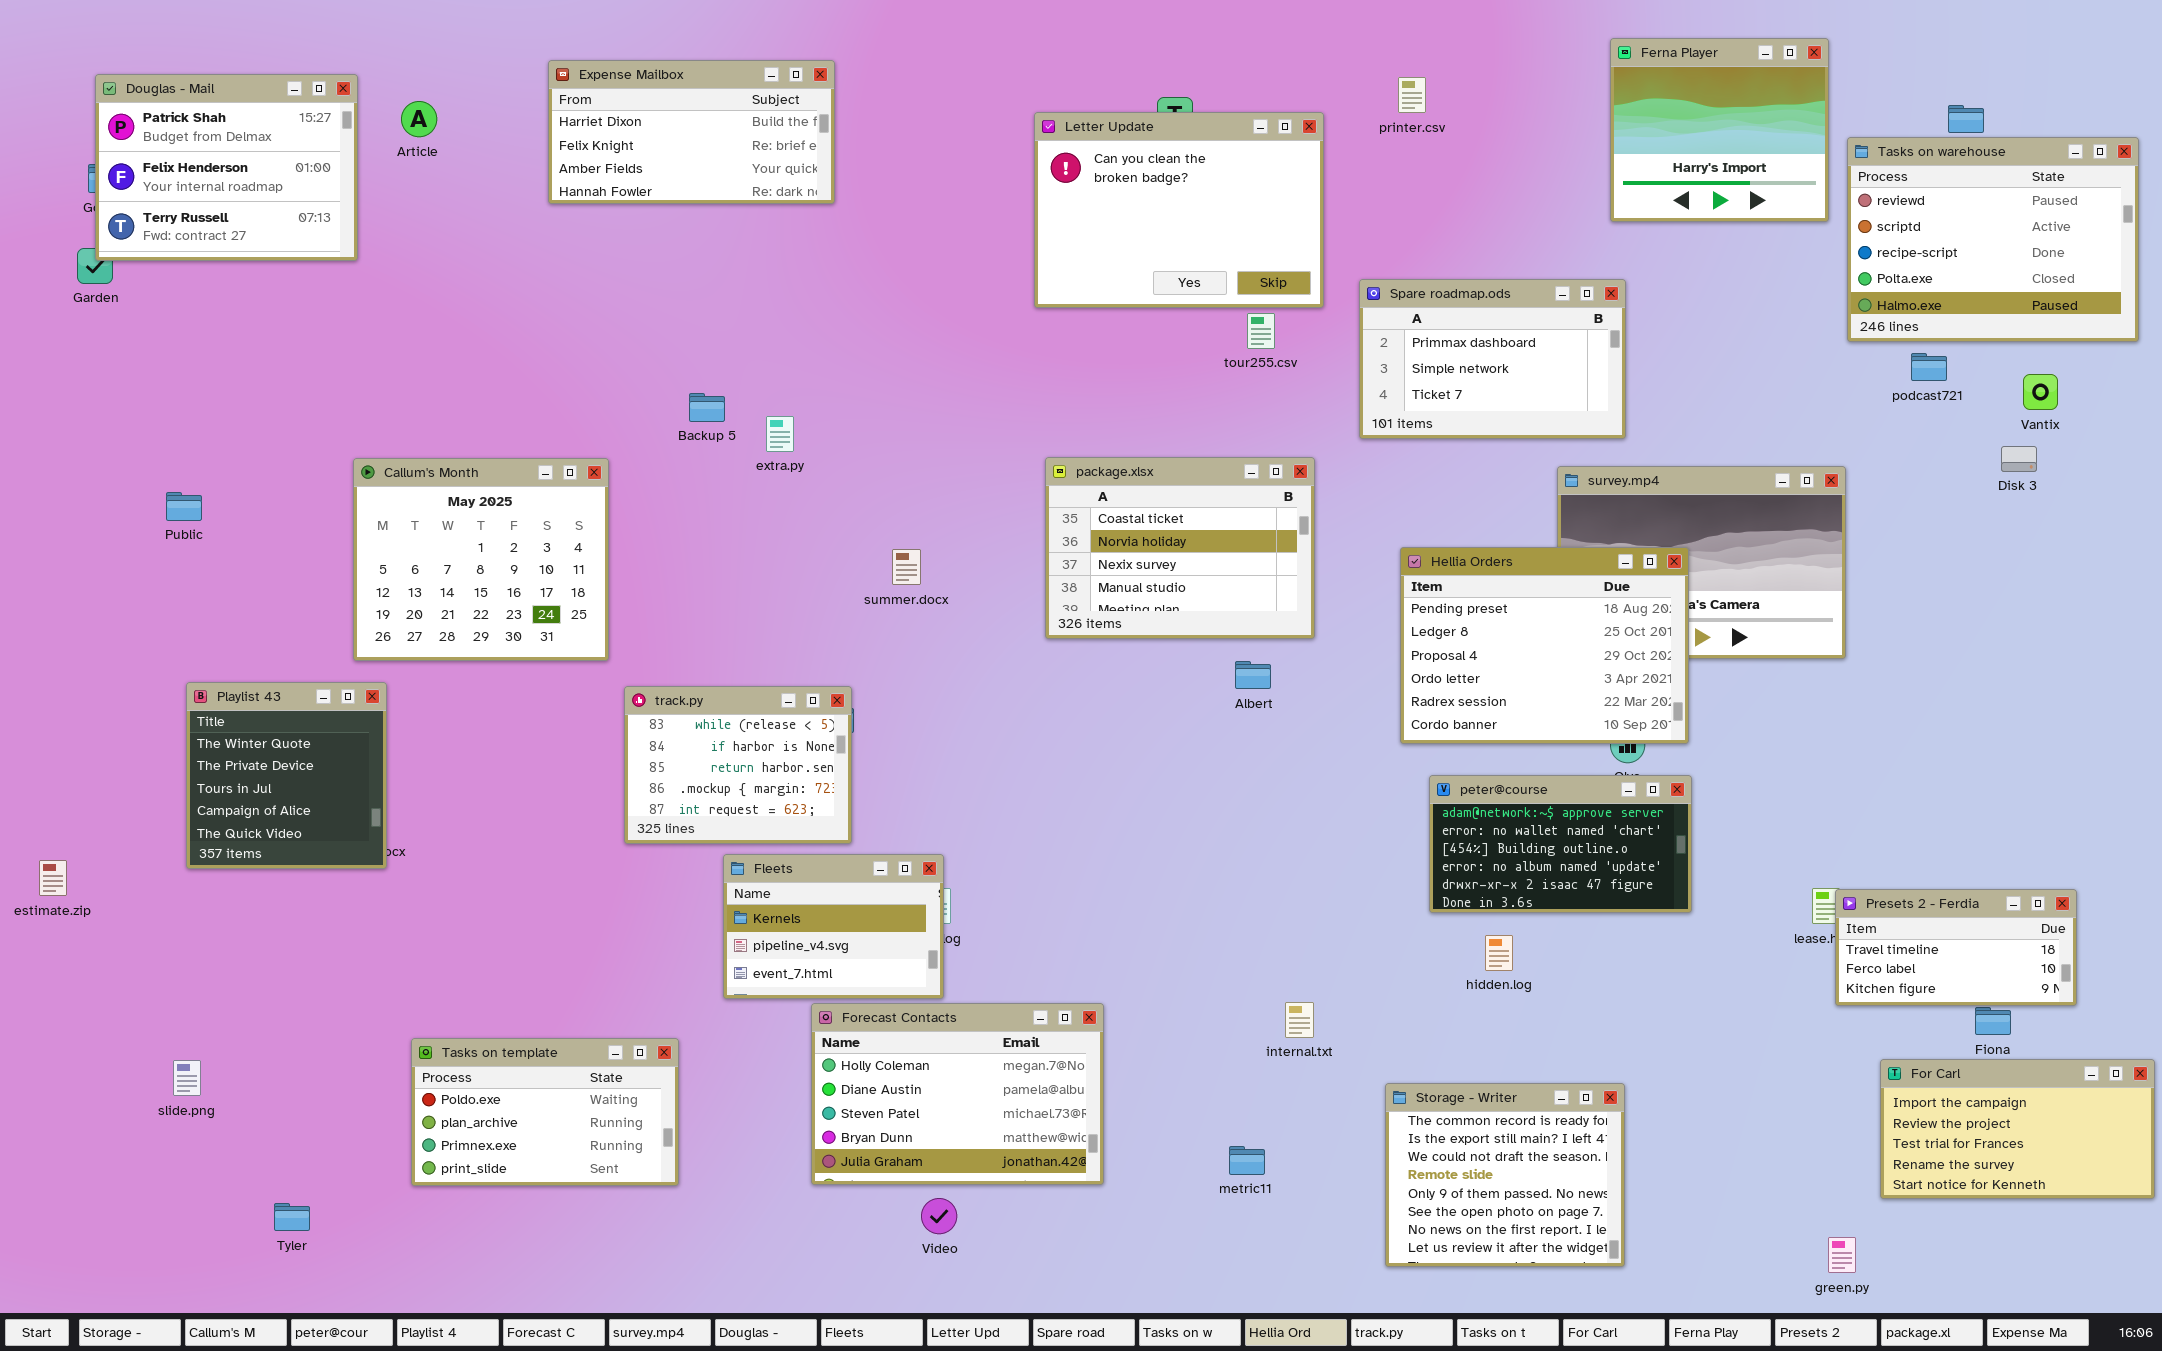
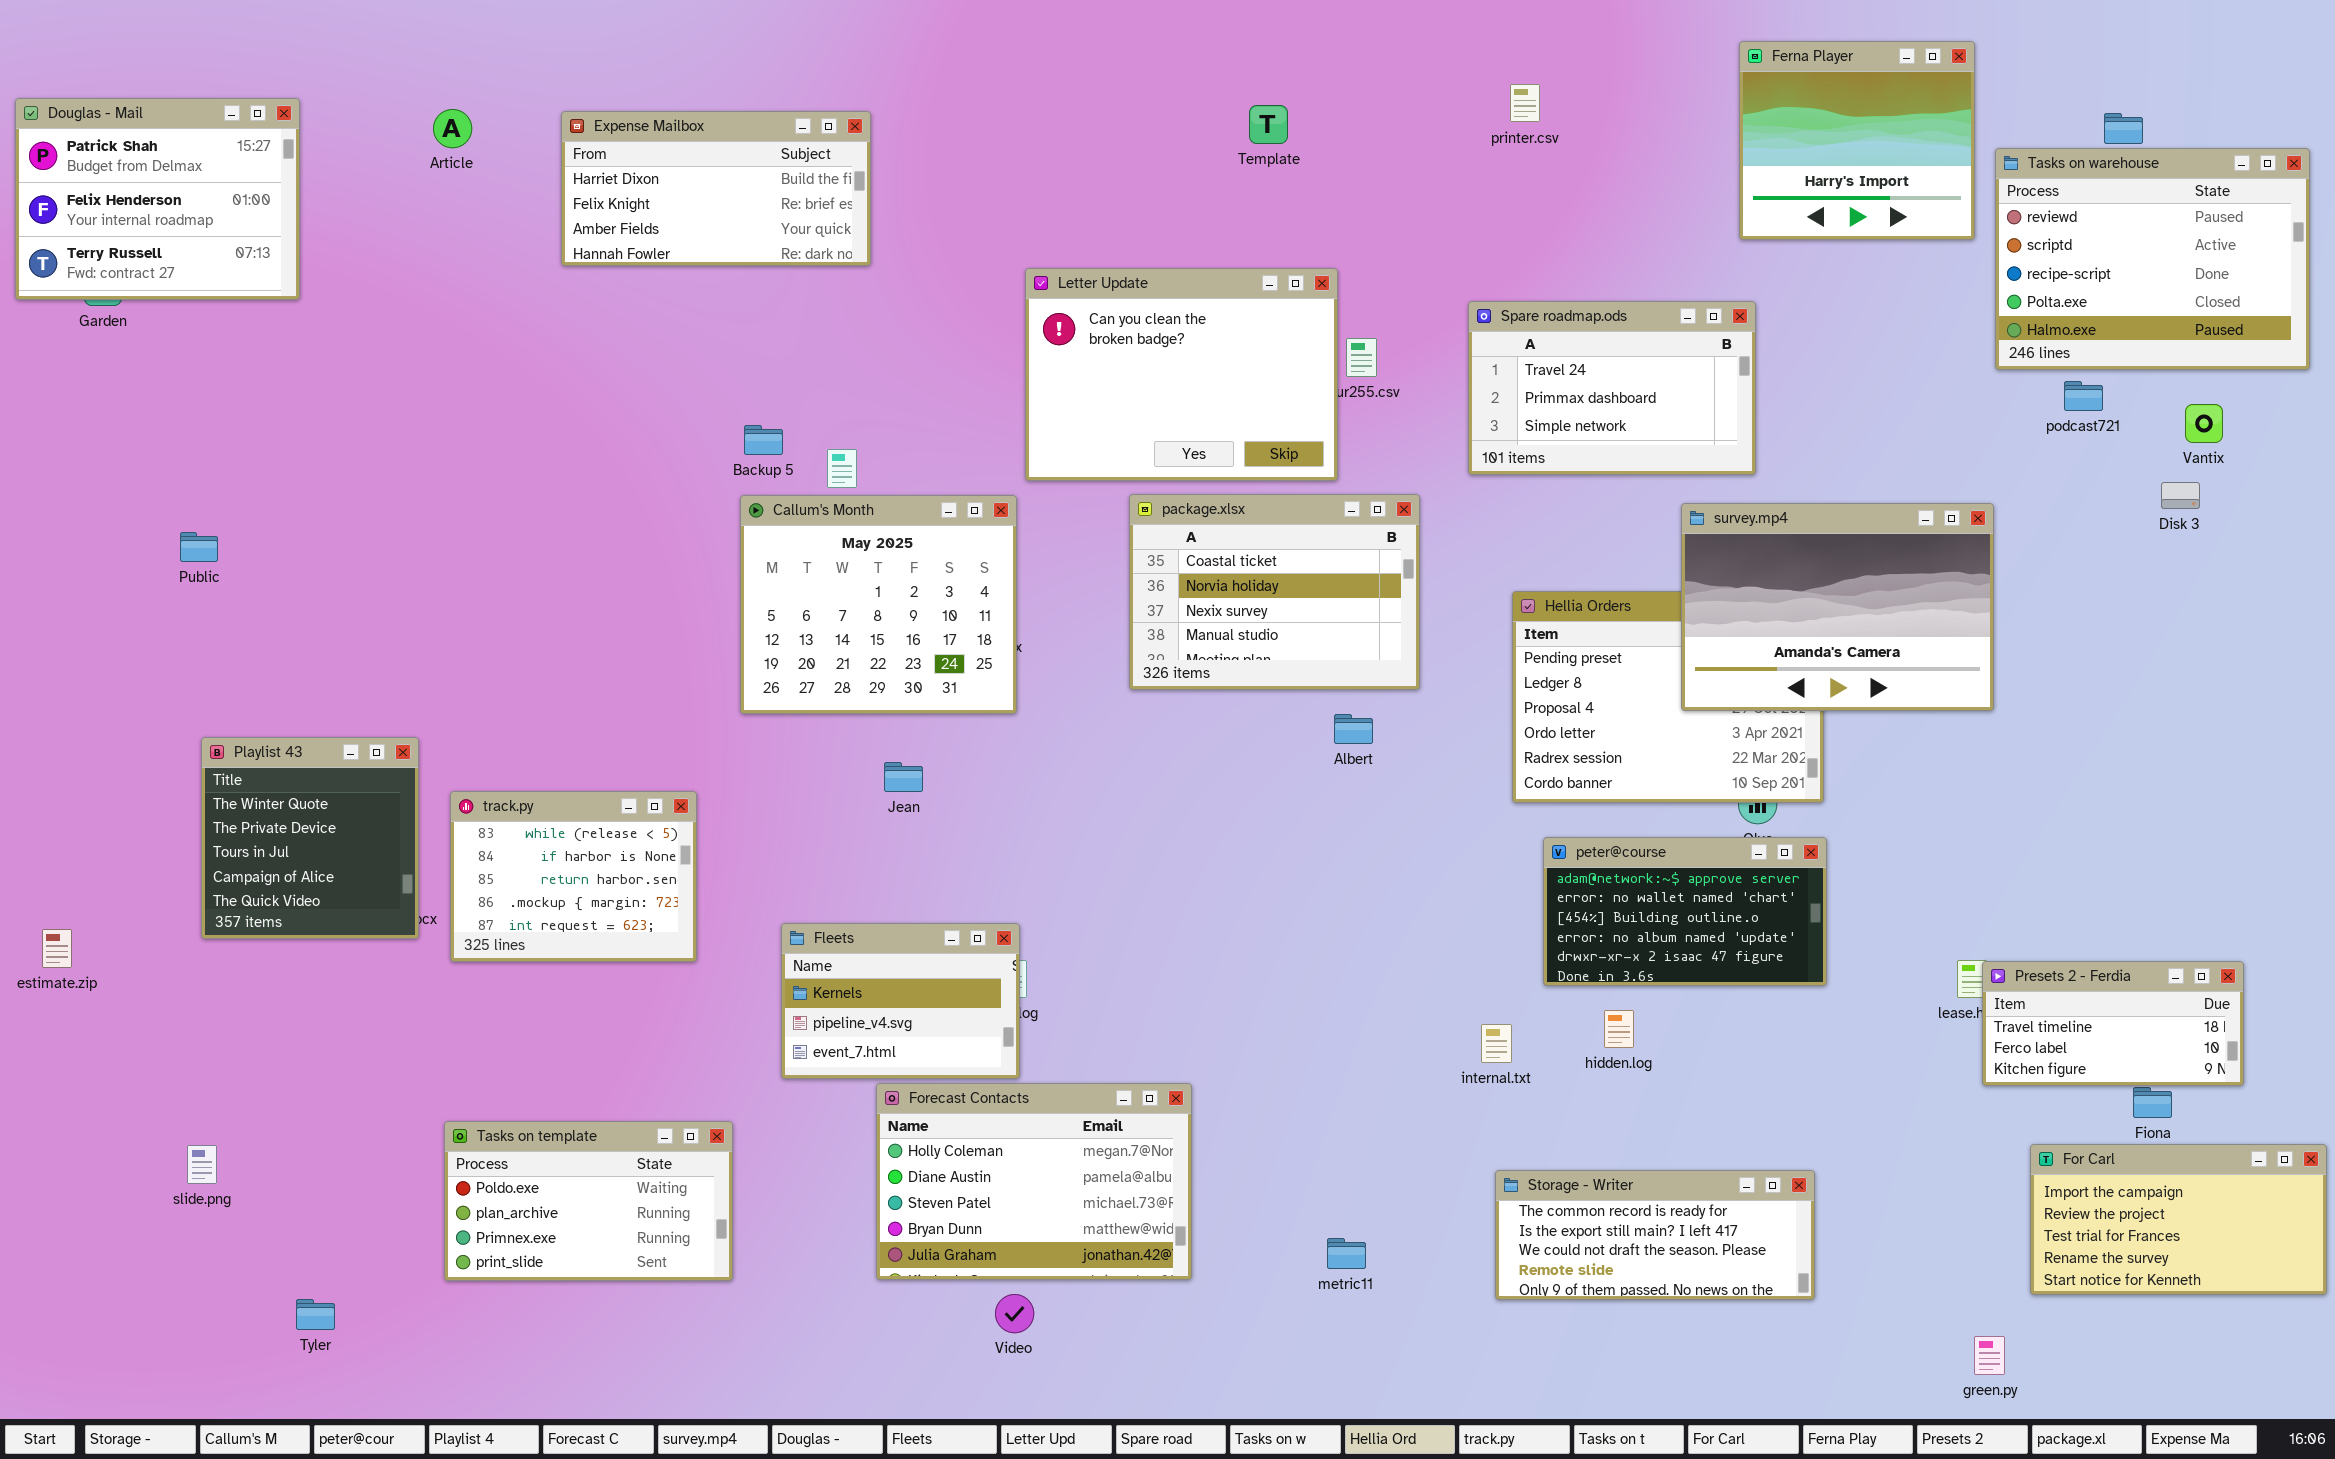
Expense Mailbox: [548,60,835,204] -> [561,111,871,266], moved
Douglas - Mail: [95,74,358,261] -> [15,98,300,300], moved
Letter Update: [1034,112,1324,308] -> [1025,268,1338,481], moved
Spare roadmap.ods: [1359,279,1626,439] -> [1468,301,1756,475], scrolled up 1 row
Callum's Month: [353,458,609,661] -> [740,495,1017,714], moved
survey.mp4: [1557,466,1846,659] -> [1681,503,1994,711], raised
track.py: [624,686,852,844] -> [450,791,697,962], moved
internal.txt: [1285,1002,1314,1038] -> [1481,1024,1512,1063], moved
Storage - Writer: [1385,1083,1625,1267] -> [1495,1170,1815,1300], resized

